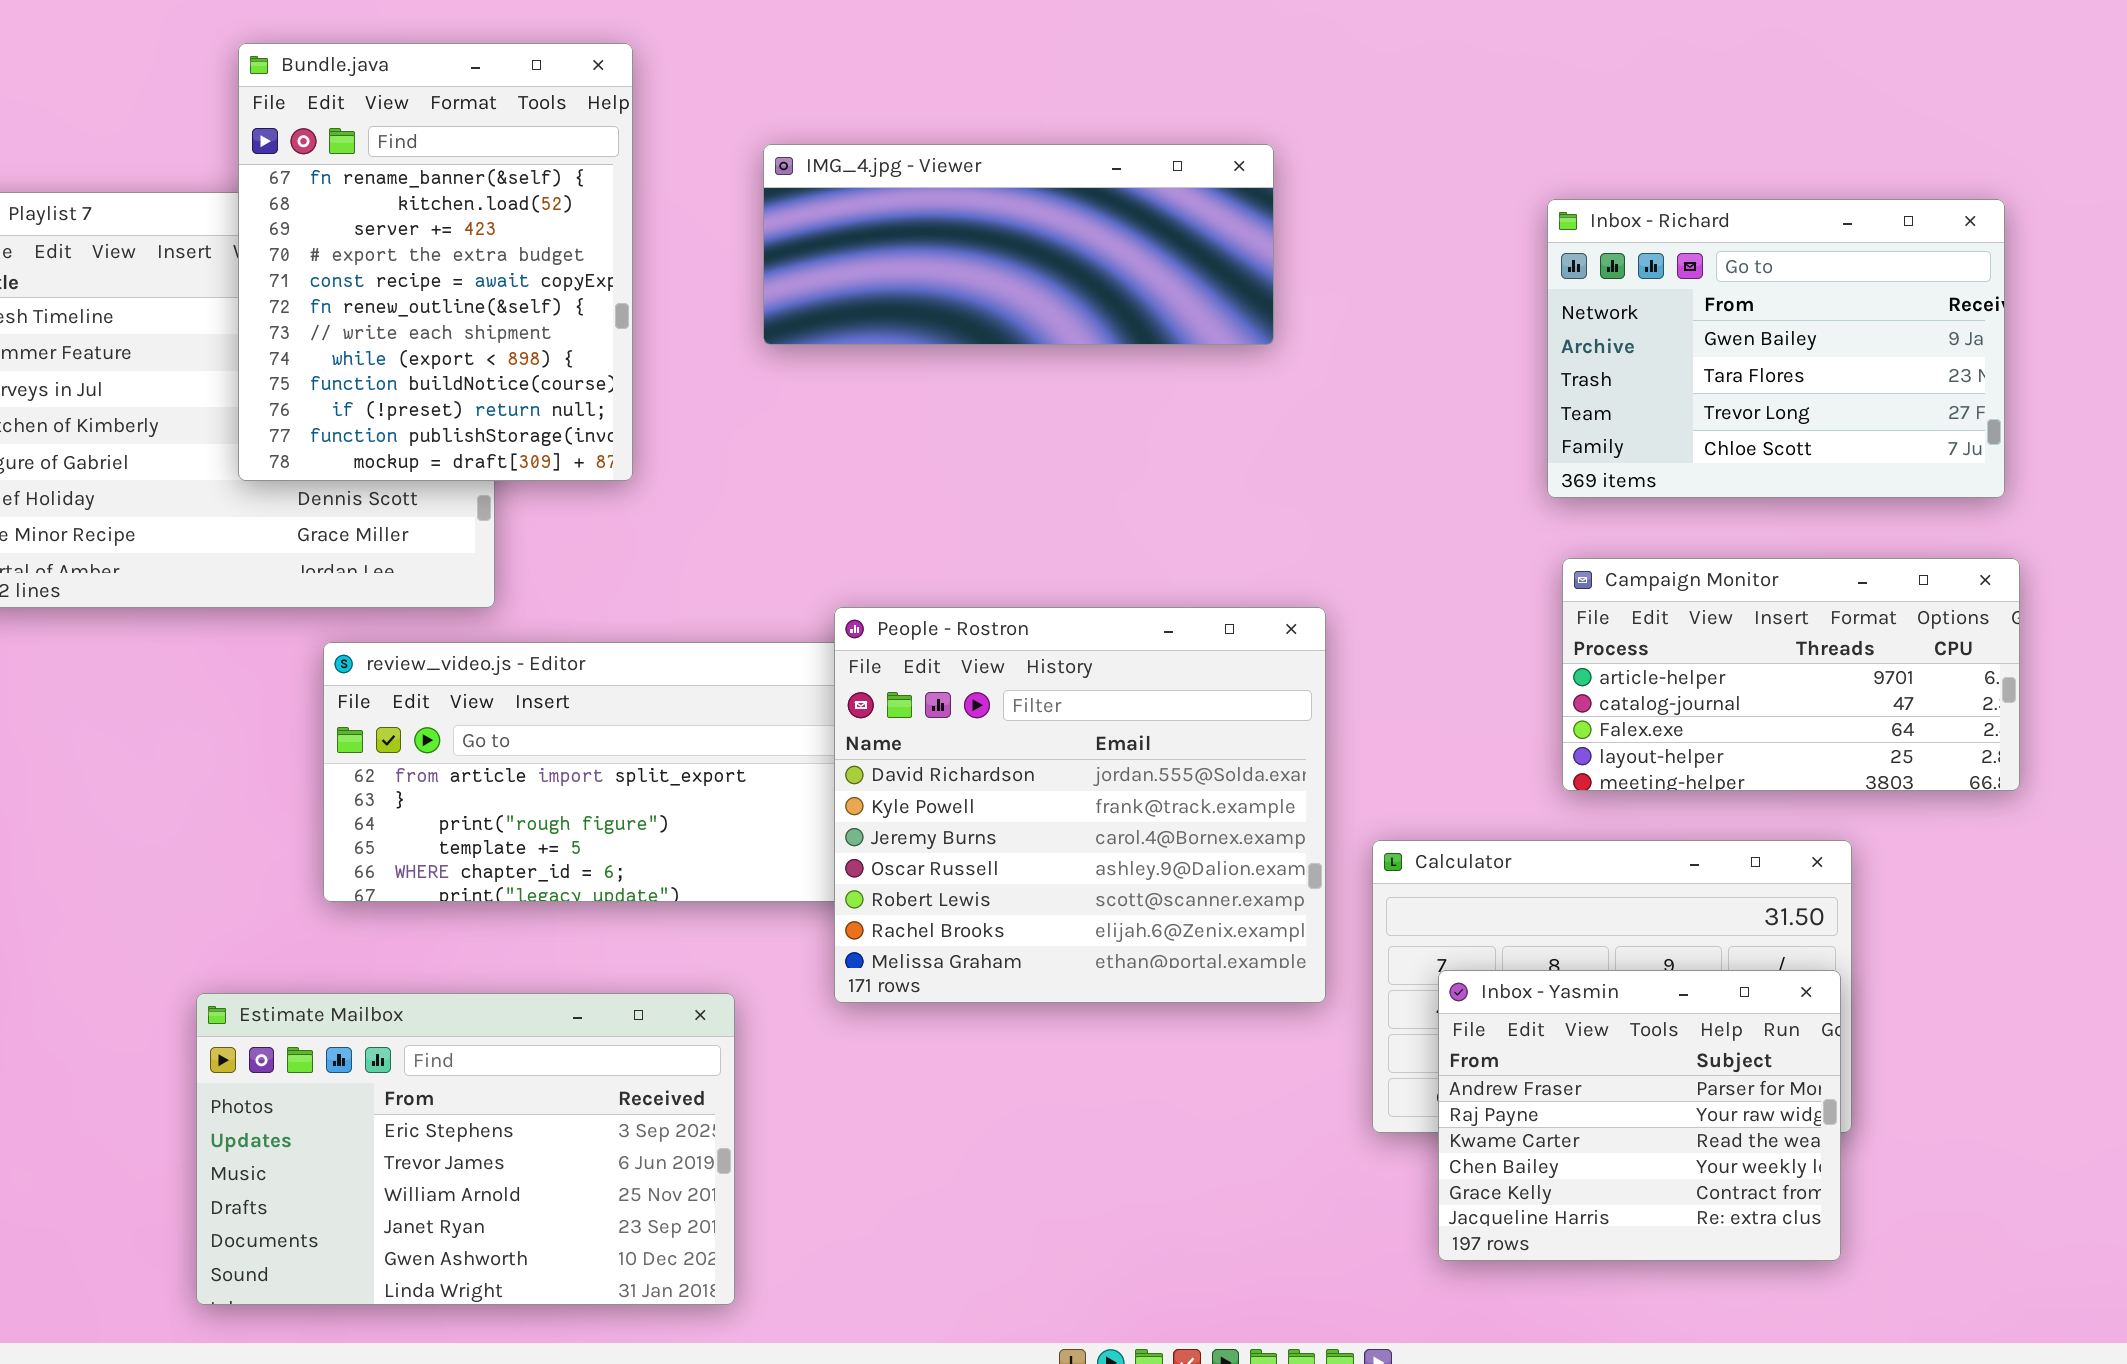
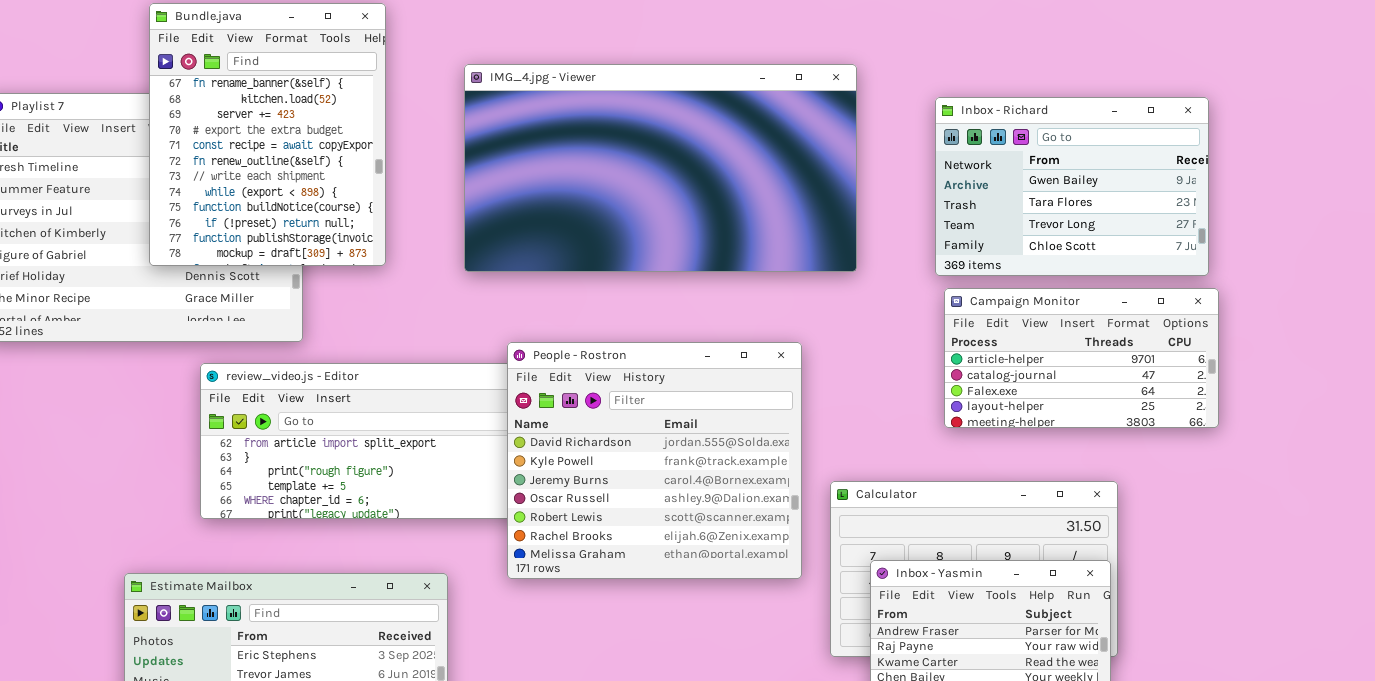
IMG_4.jpg - Viewer: [763,144,1274,345] -> [464,64,857,272], resized
Campaign Monitor: [1562,558,2020,791] -> [944,288,1219,428], moved

